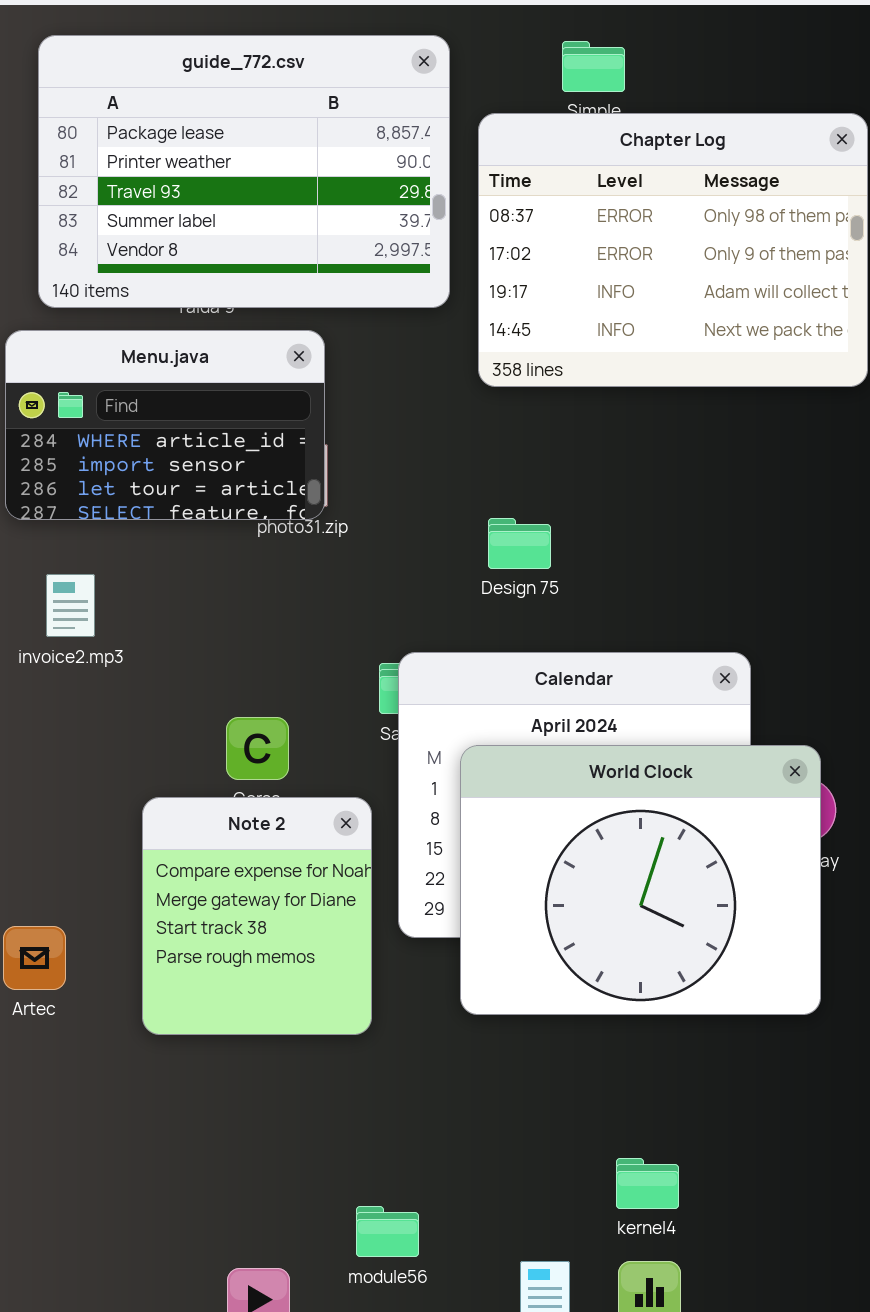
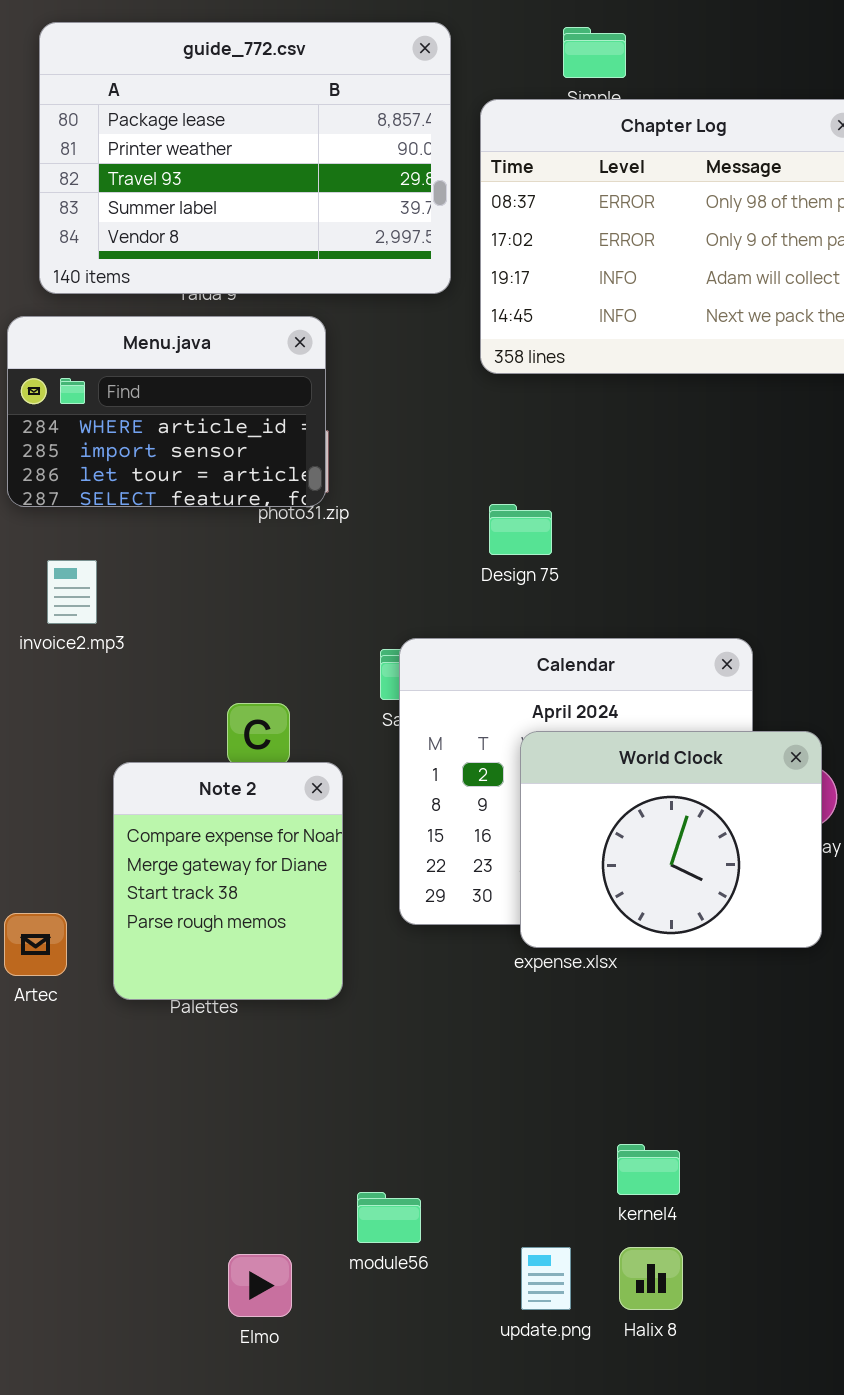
World Clock: [460,745,821,1015] -> [520,731,822,948], resized
Note 2: [142,797,372,1035] -> [113,762,343,1000], moved

